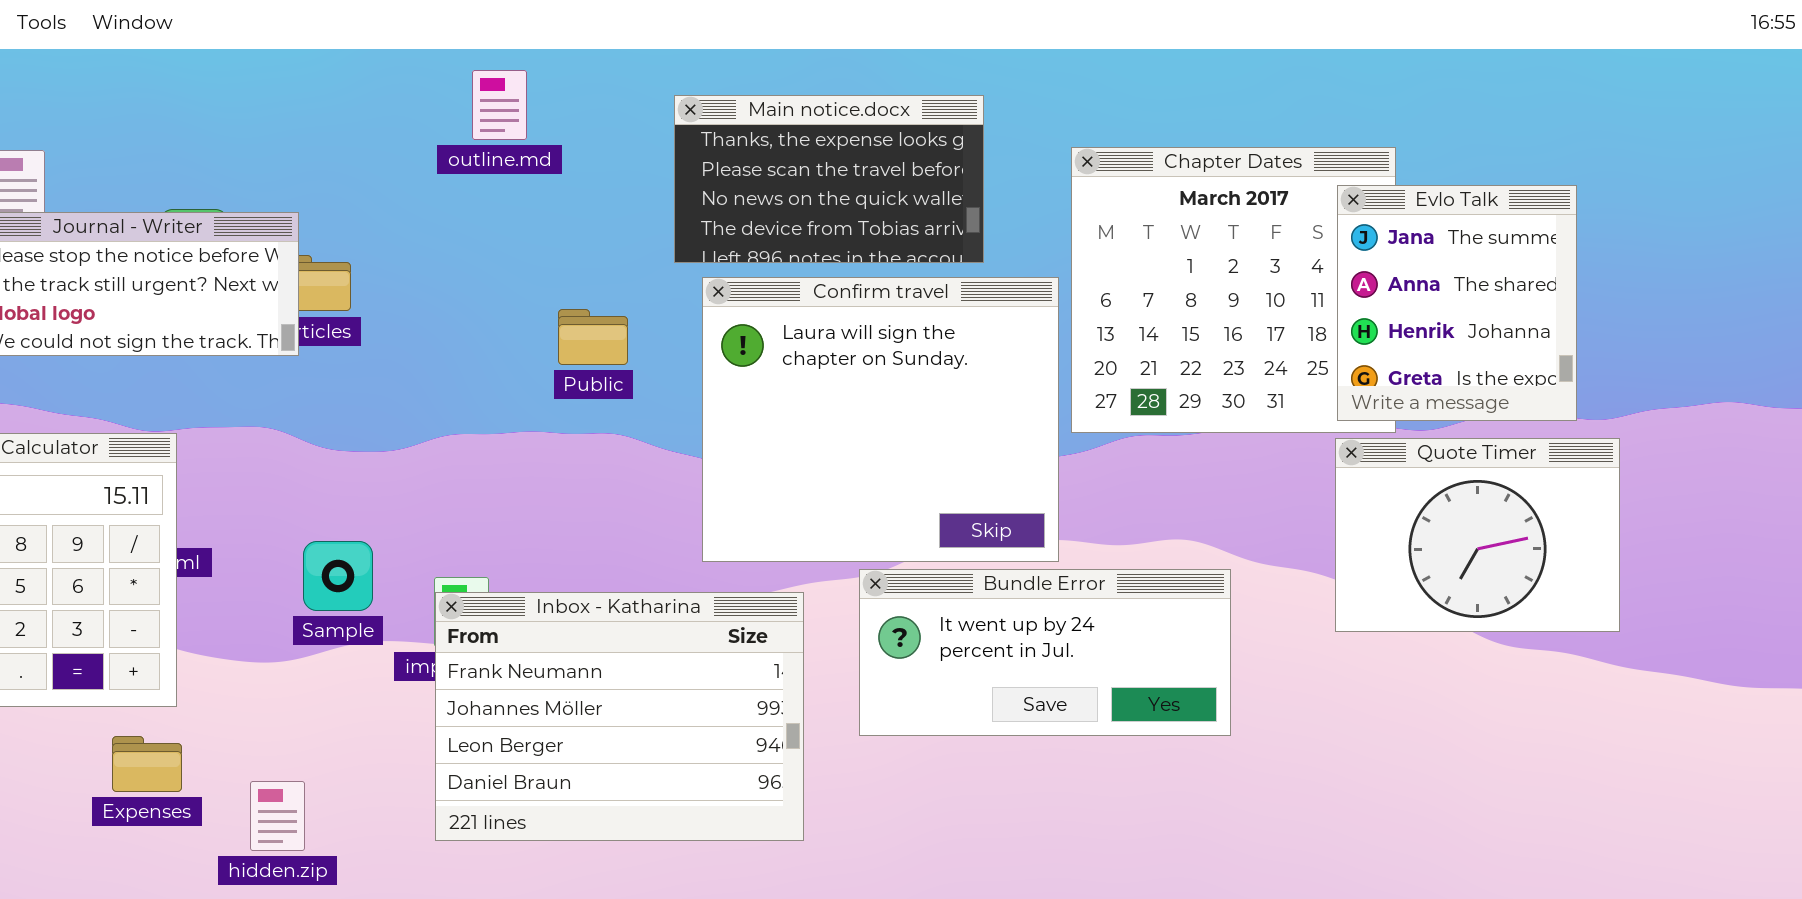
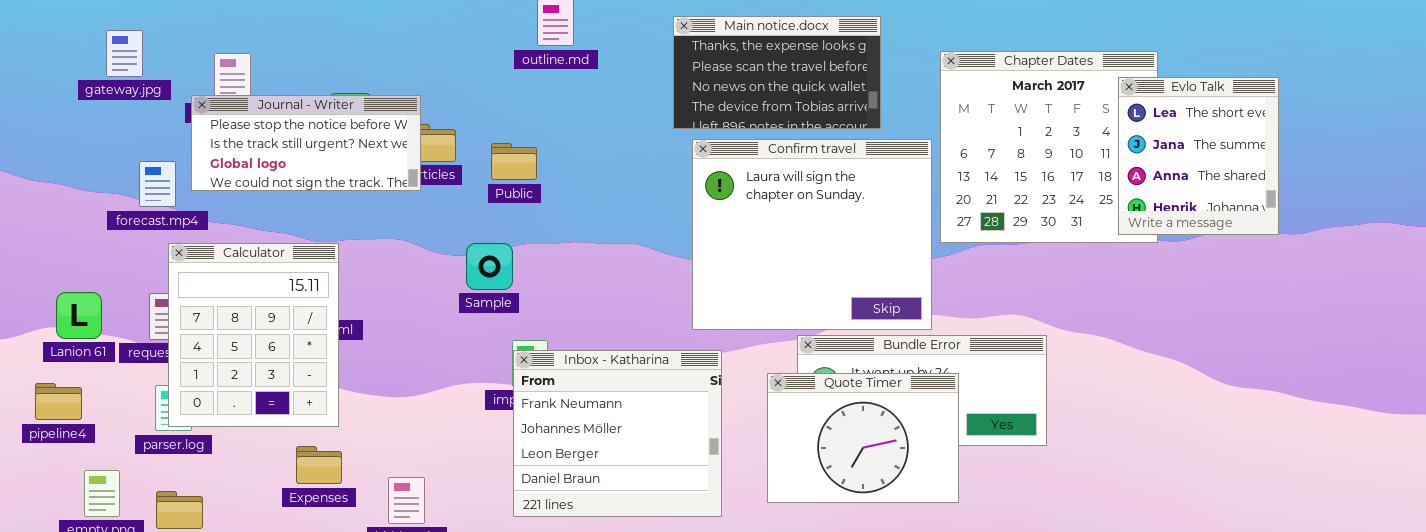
Evlo Talk: [1337,185,1577,421] -> [1118,77,1279,235], scrolled up 1 row
Public: [558,309,628,365] -> [491,143,537,180], moved
Quote Timer: [1335,438,1620,632] -> [767,373,959,503], moved
Sample: [303,541,373,611] -> [466,243,513,290], moved
Inbox - Katharina: [435,592,804,841] -> [513,350,722,517], resized

